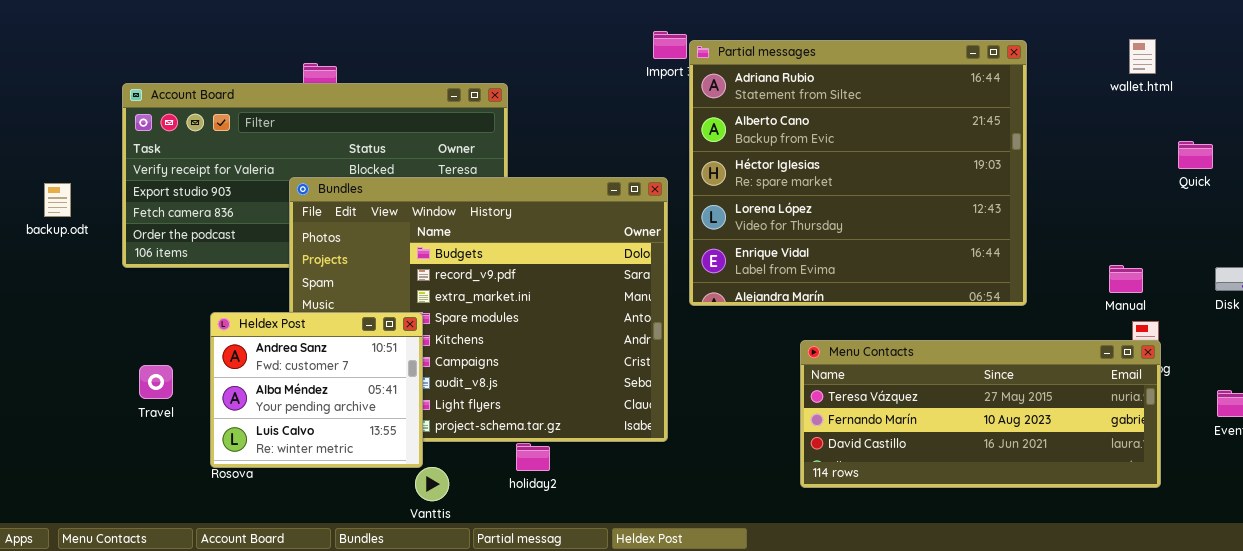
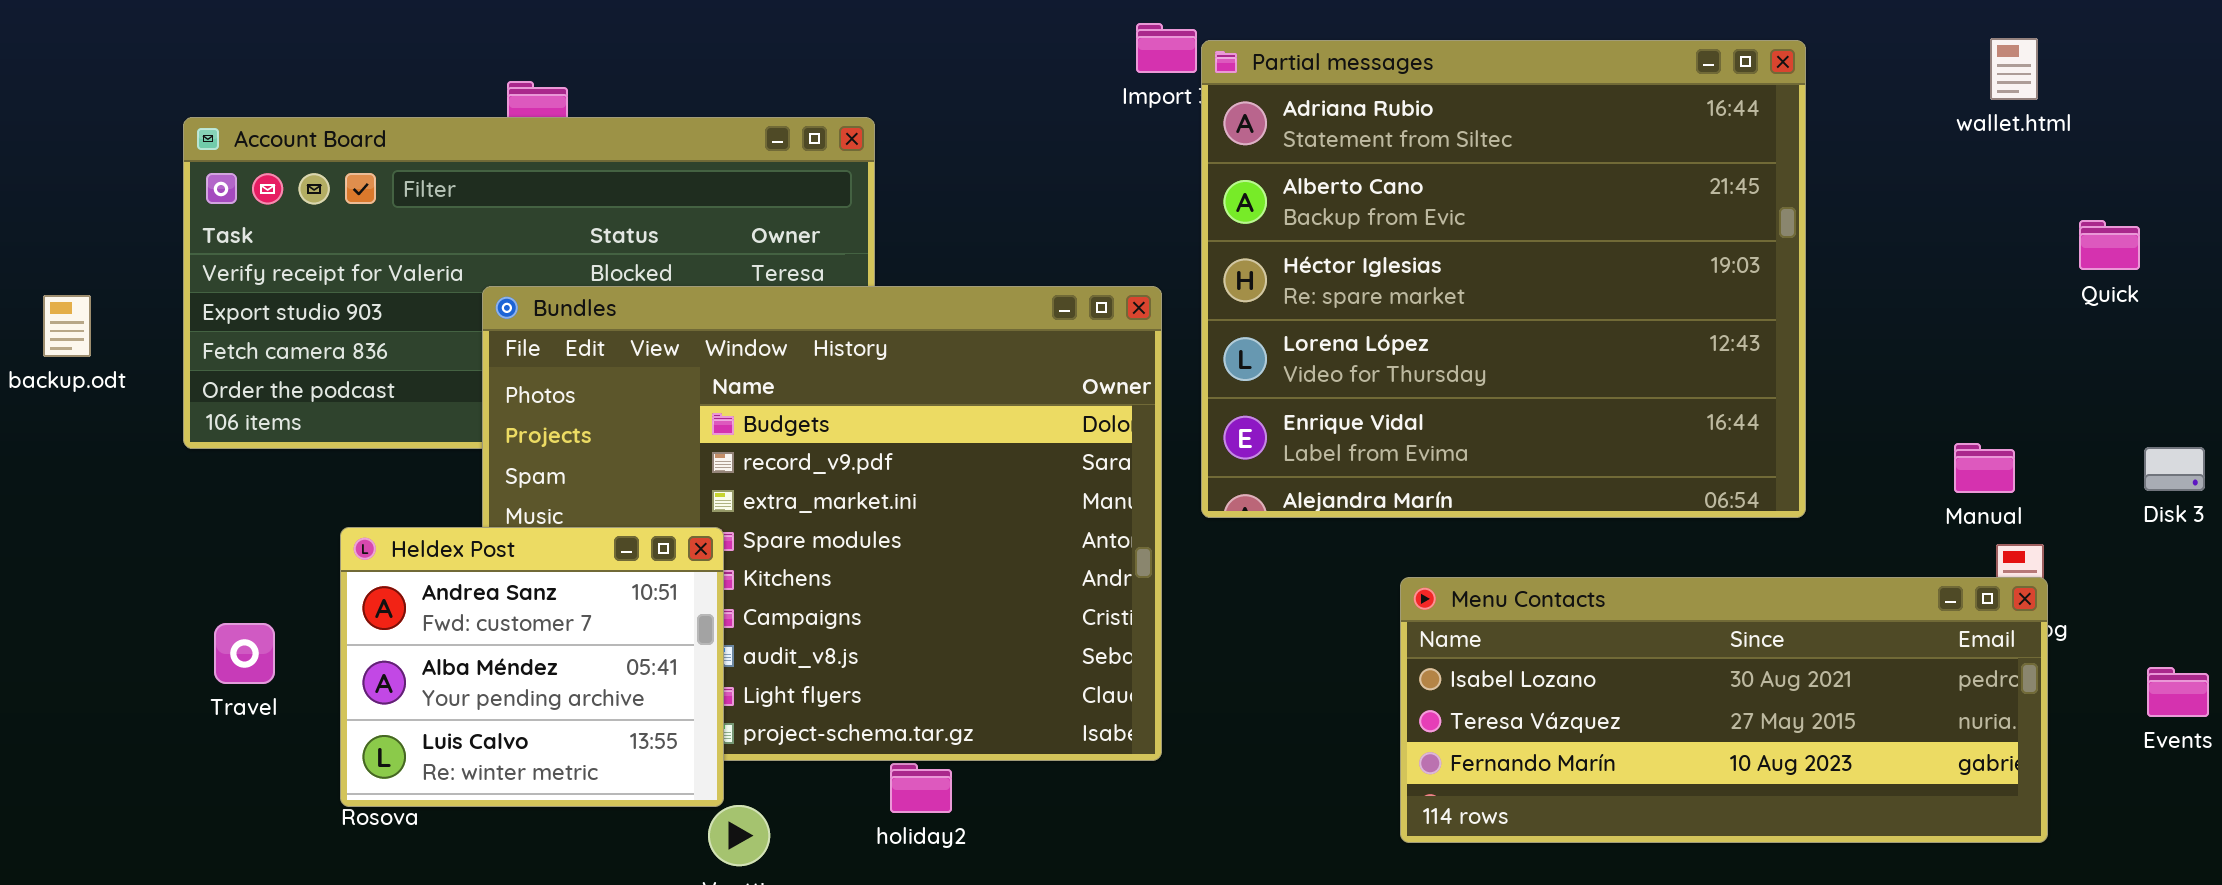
Menu Contacts: [800,340,1161,488] -> [1400,577,2048,843], scrolled up 1 row

